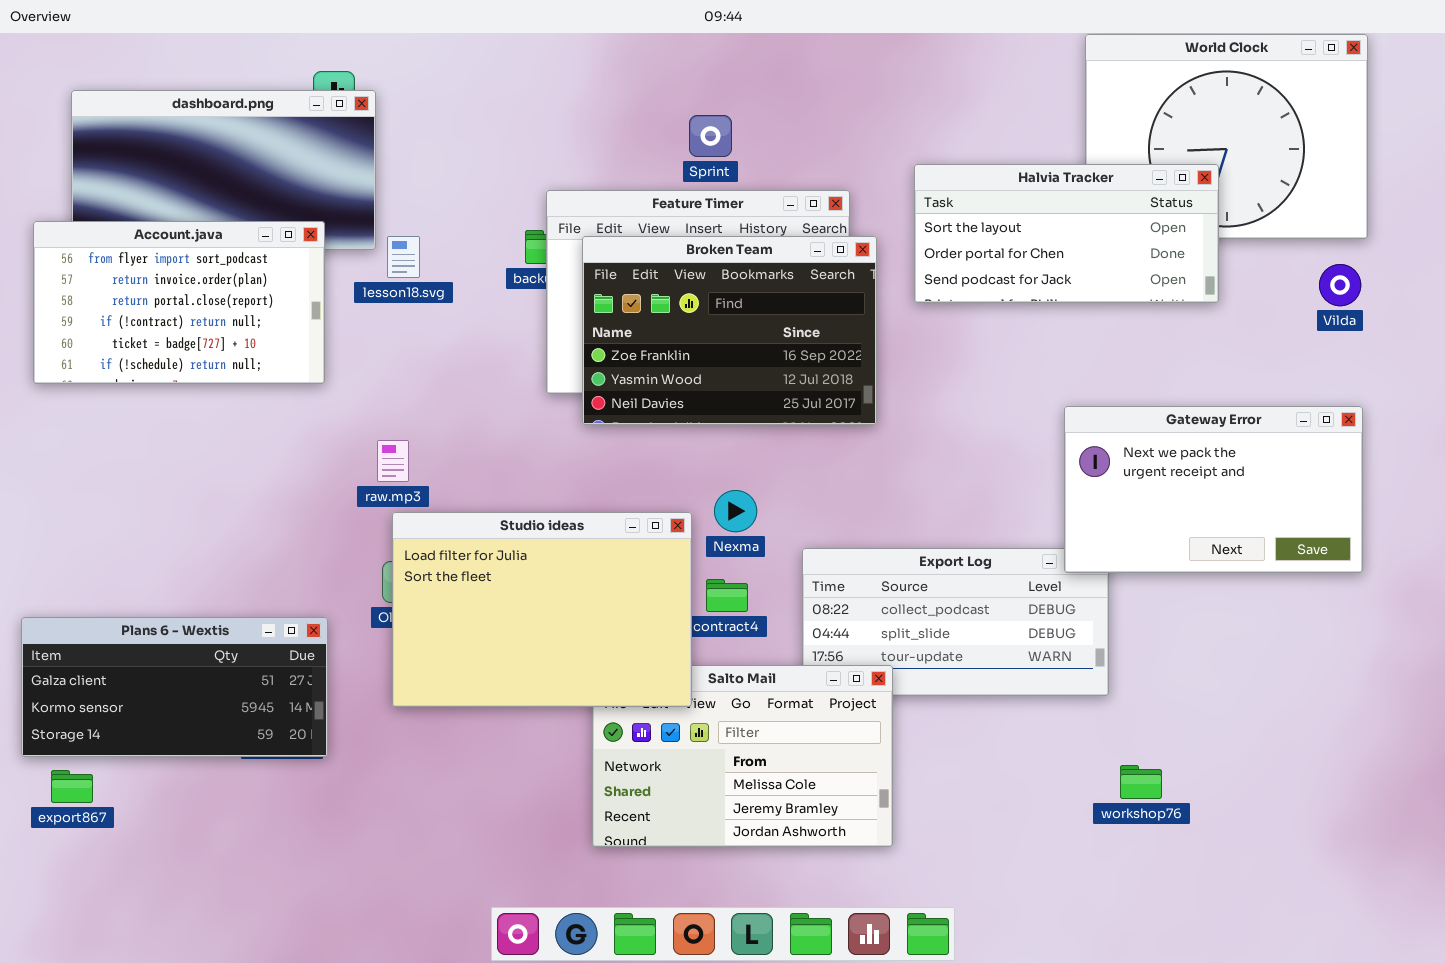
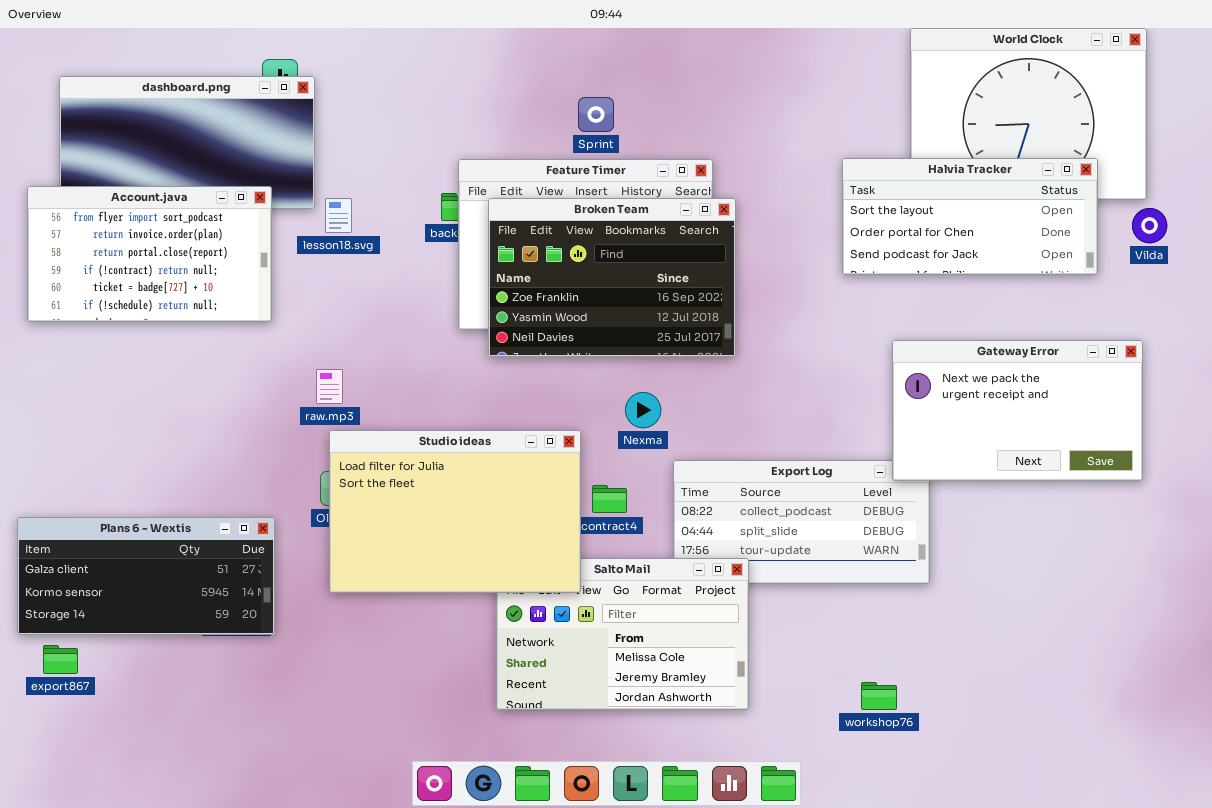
Halvia Tracker: [914,164,1219,303] -> [842,158,1098,275], moved
Vilda: [1319,264,1361,306] -> [1132,208,1167,243], moved
Nexma: [714,490,757,532] -> [625,392,661,428], moved
workshop76: [1120,765,1162,799] -> [861,682,897,710], moved

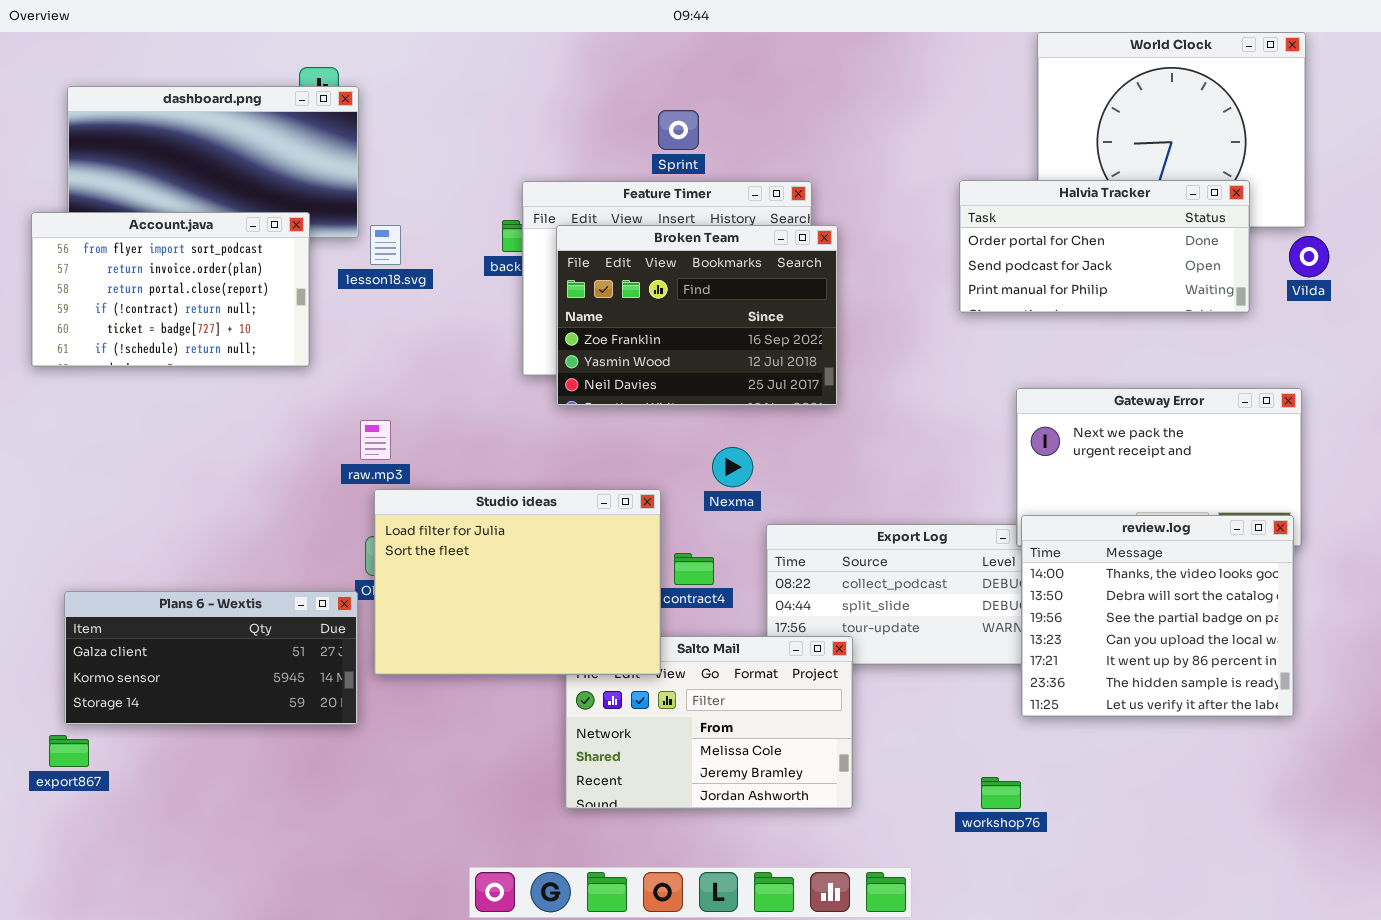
Halvia Tracker: [842,158,1098,275] -> [959,180,1250,313], scrolled down 1 row
review.log: none -> [1021,515,1294,717], opened
Plans 6 - Wextis: [17,517,275,635] -> [64,591,358,725], moved

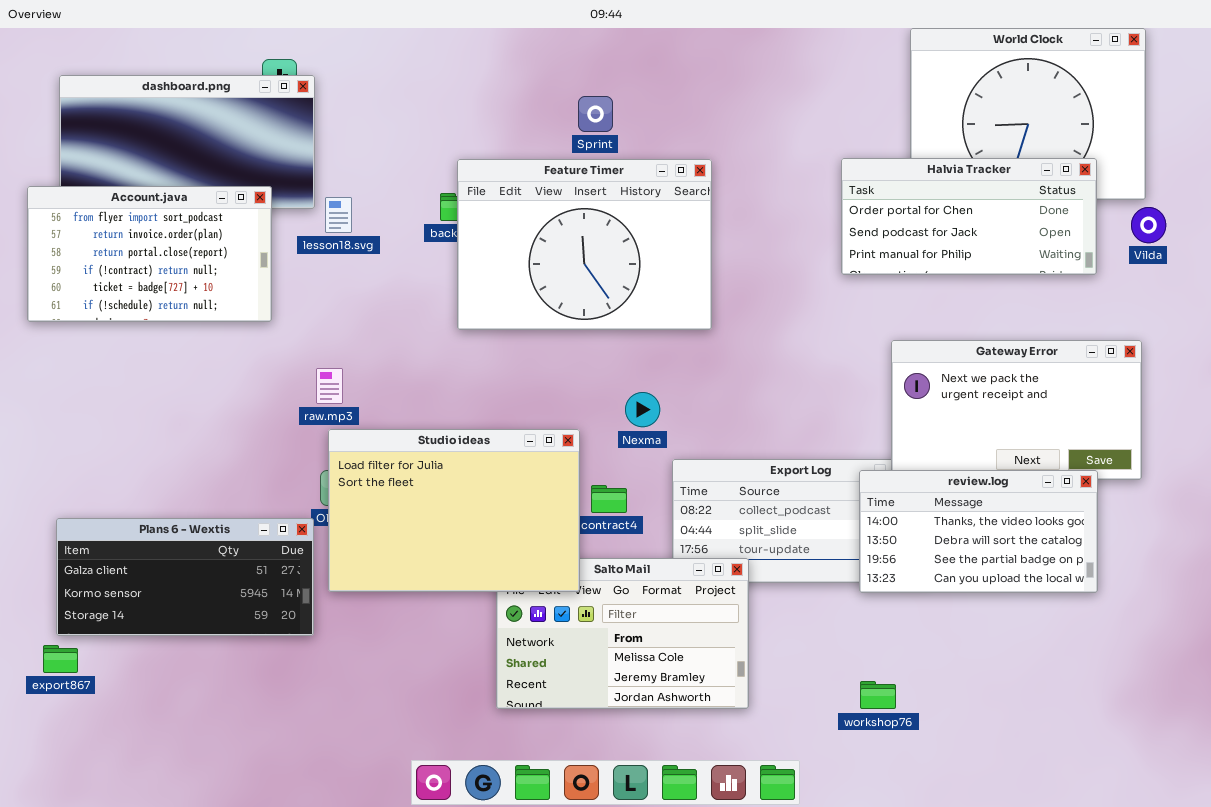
Broken Team: [556,225,838,406] -> none, closed
review.log: [1021,515,1294,717] -> [859,470,1098,593], moved, resized

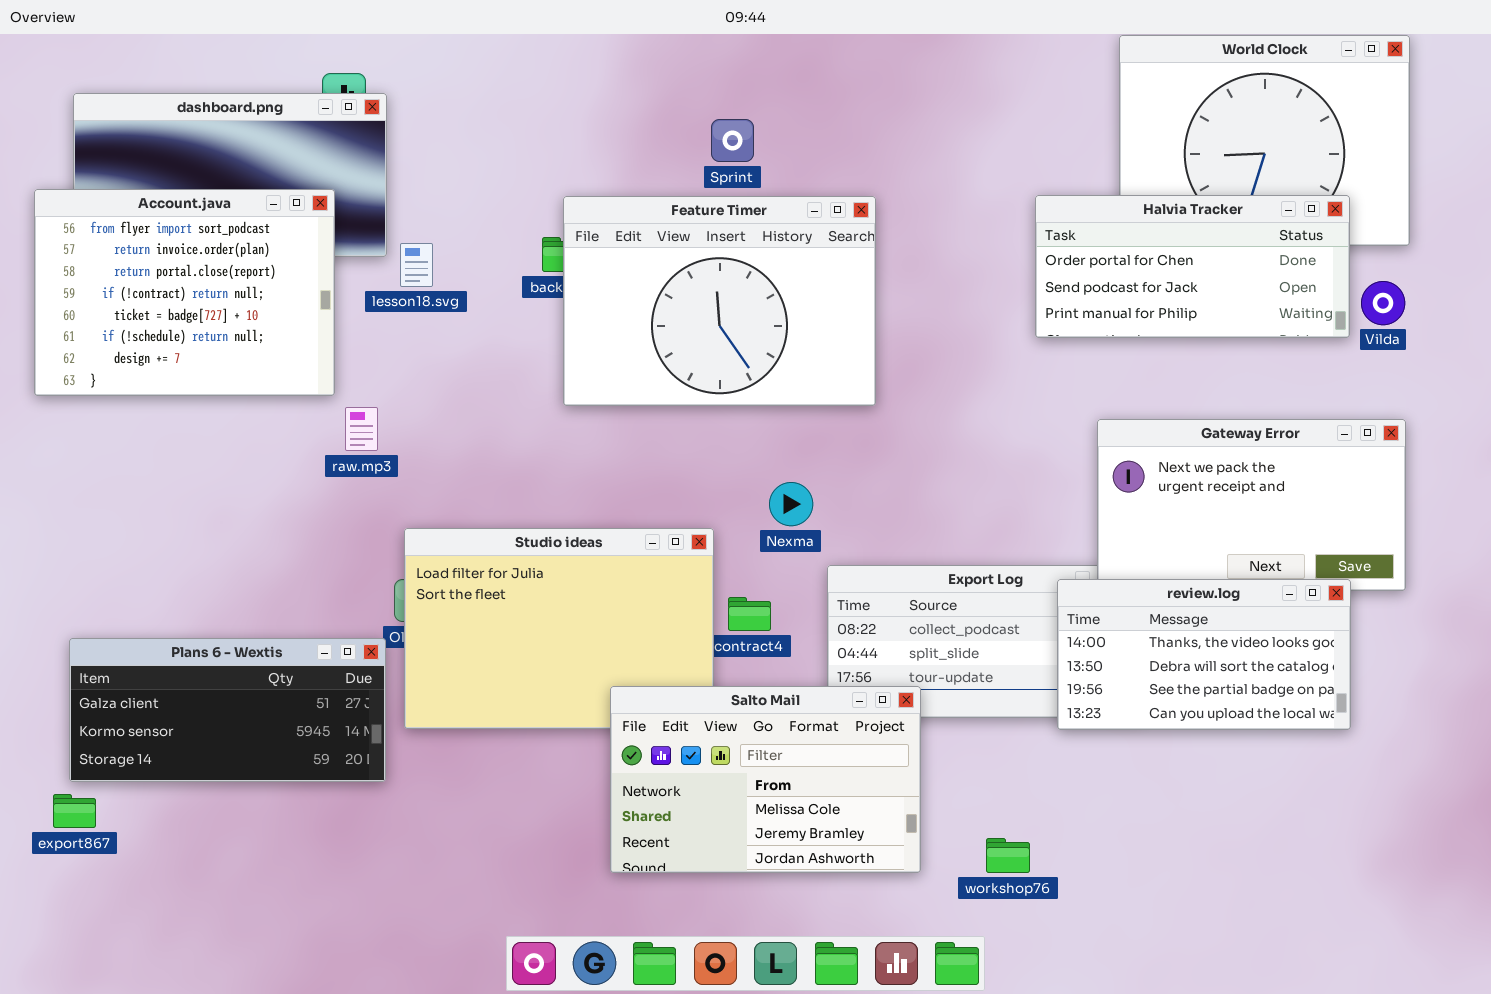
Account.java: [27,186,272,322] -> [34,189,335,396], resized
Vilda: [1131,207,1166,243] -> [1361,281,1405,325], moved
raw.mp3: [316,368,343,404] -> [345,407,378,451], moved
Salto Mail: [496,558,749,709] -> [610,686,921,873], raised
workshop76: [860,681,896,709] -> [986,838,1030,873], moved

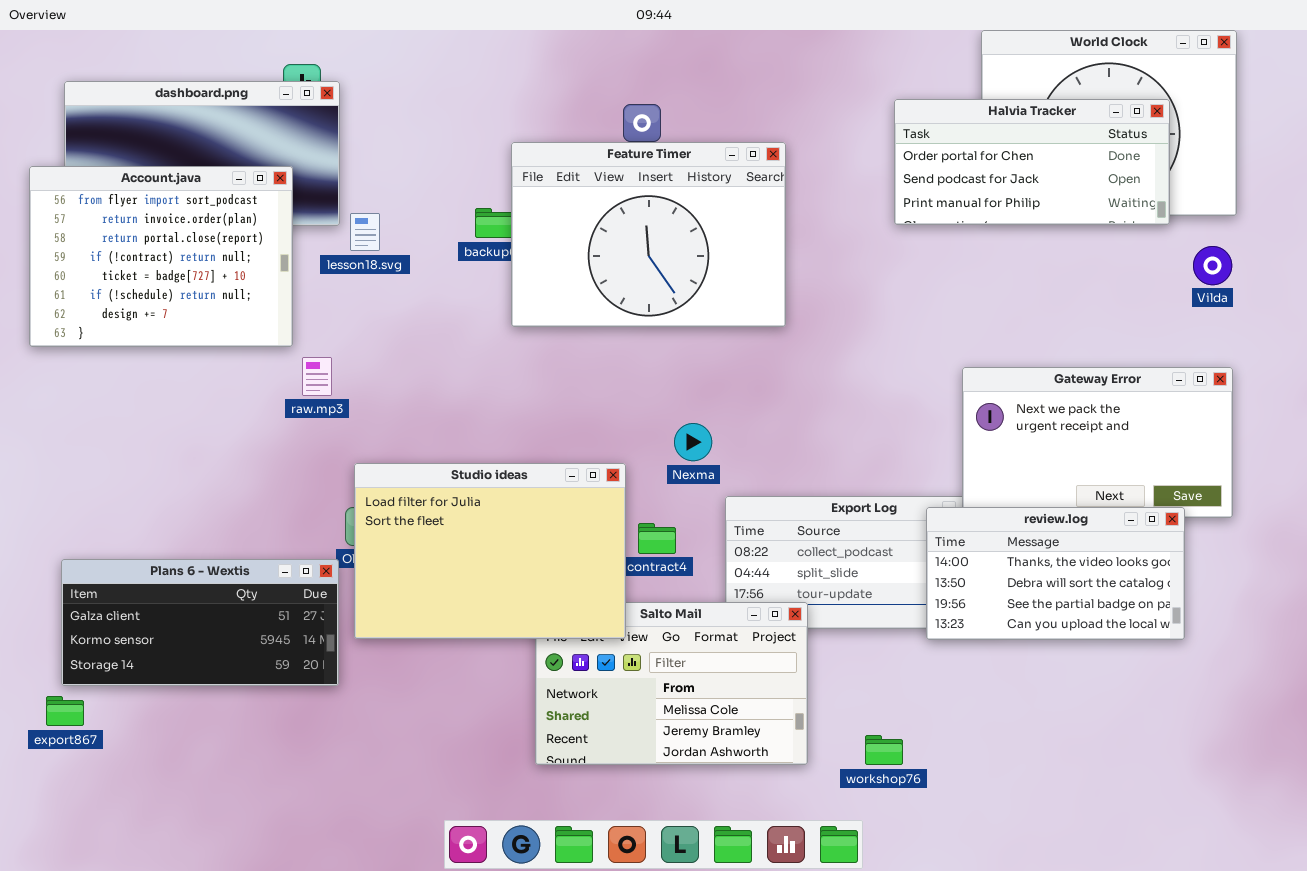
Halvia Tracker: [1035,195,1350,338] -> [894,99,1170,225], moved
Feature Timer: [563,196,876,406] -> [511,142,786,327], moved
Studio ideas: [404,528,714,729] -> [354,463,626,639], raised

